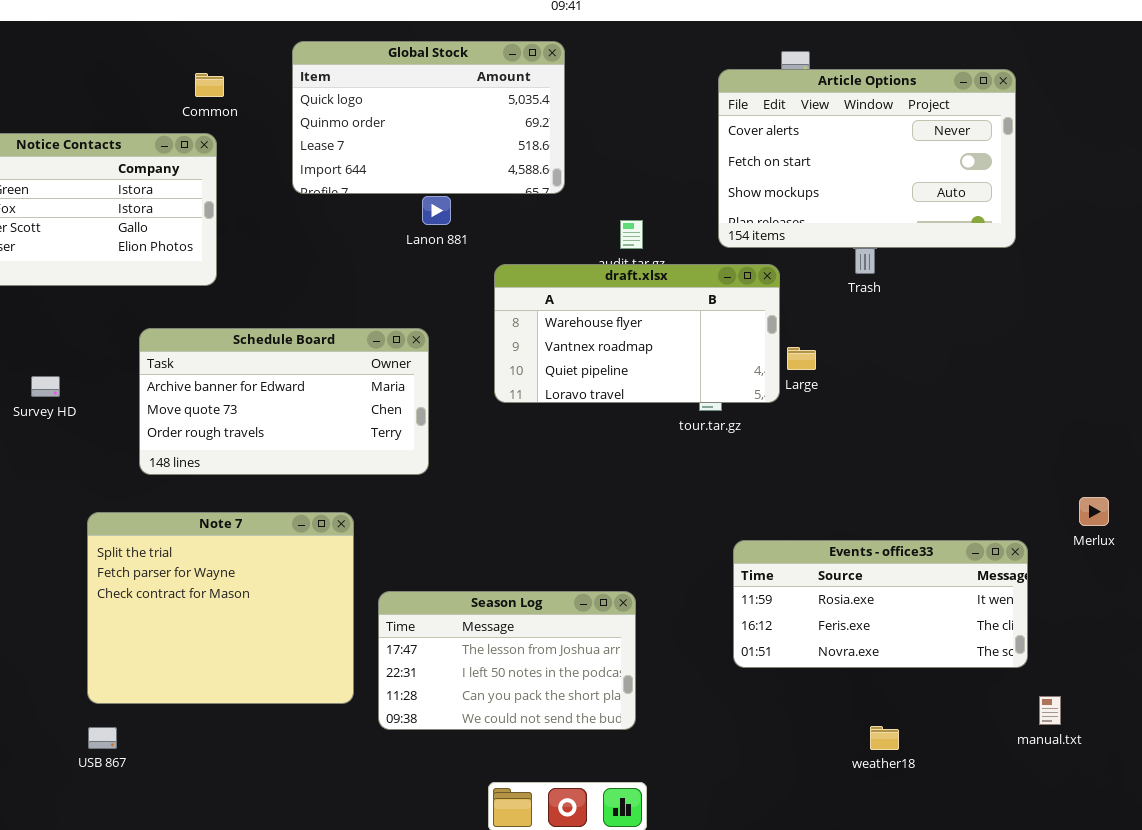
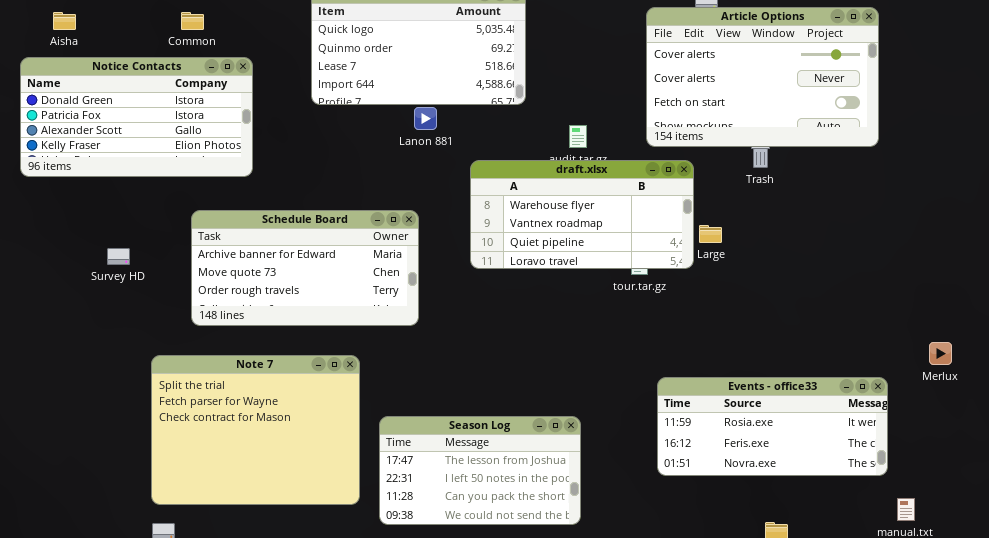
Article Options: [718,69,1016,248] -> [646,7,879,147], scrolled up 1 row
Common: [195,73,224,97] -> [181,12,204,30], moved

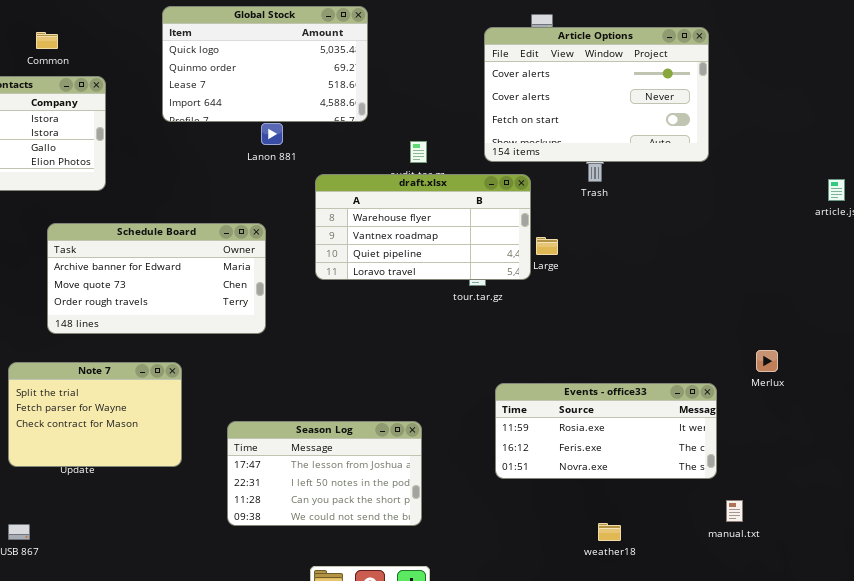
Note 7: [151,355,360,505] -> [8,362,182,467], resized

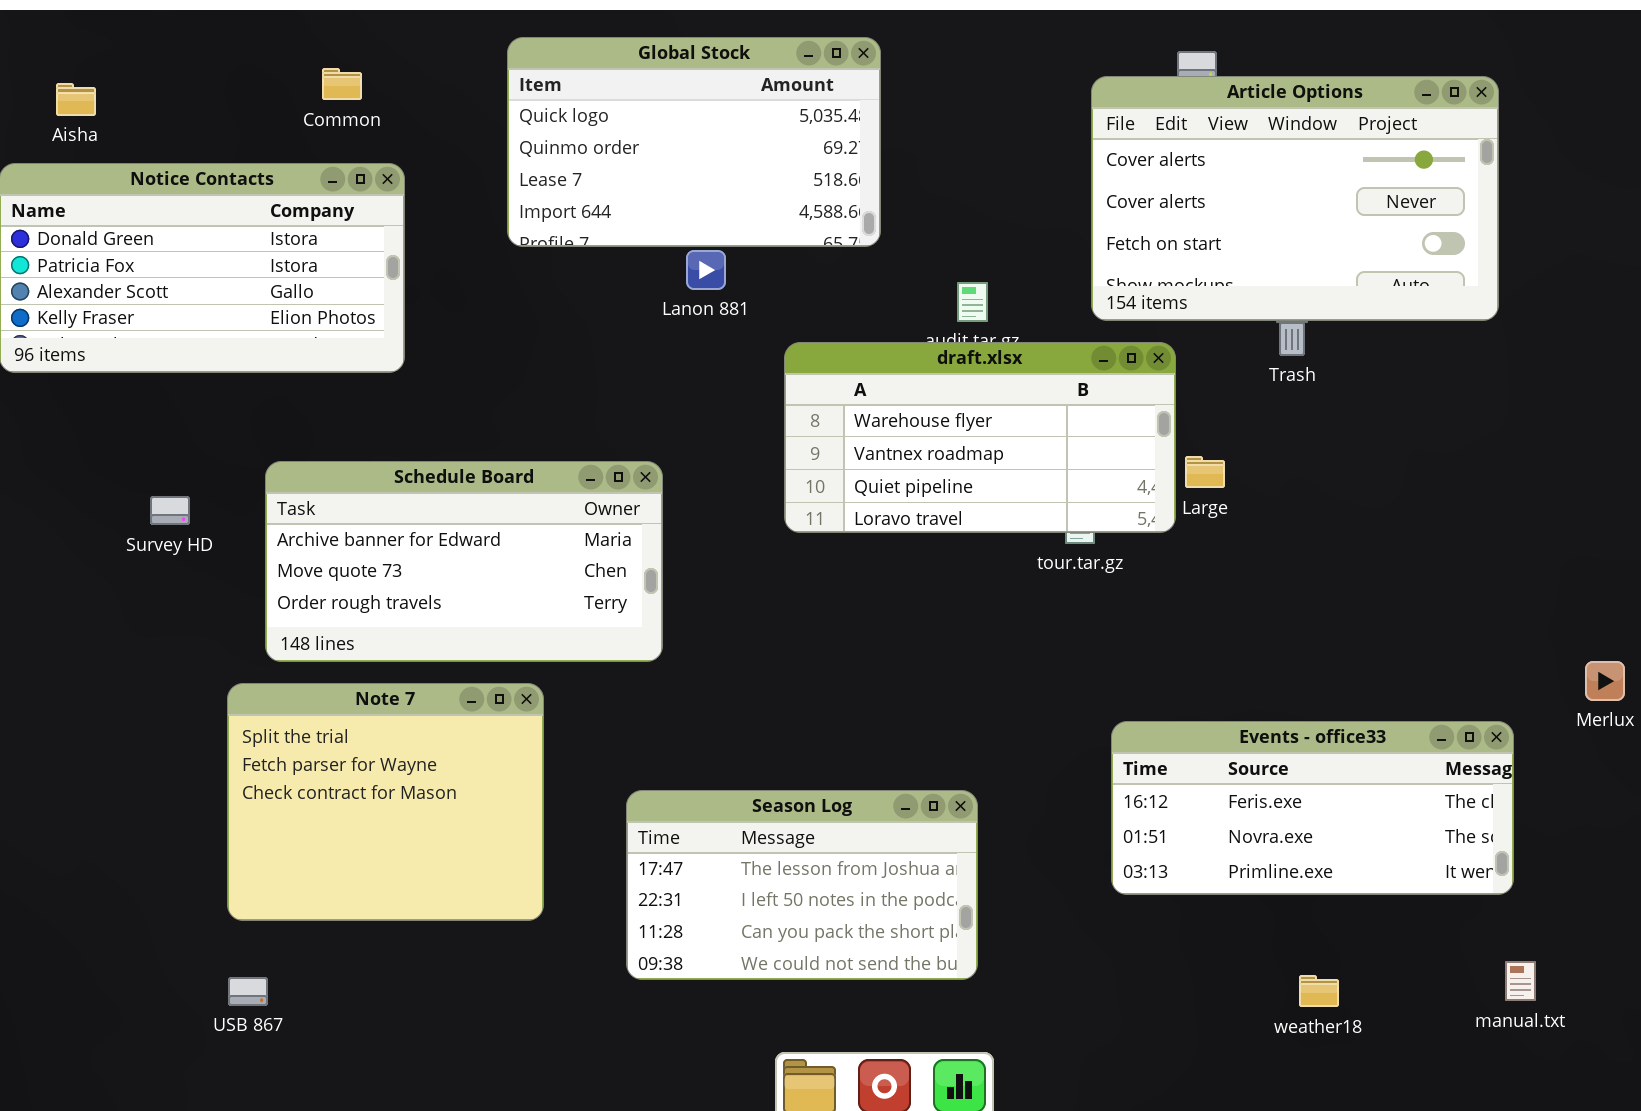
Common: [36,32,58,49] -> [322,68,362,100], moved
Schedule Board: [47,223,266,334] -> [265,461,663,662], moved
Note 7: [8,362,182,467] -> [227,683,544,921], resized
Events - office33: [495,383,717,479] -> [1111,721,1514,895], scrolled down 1 row
manual.txt: [726,500,743,522] -> [1505,961,1536,1001], moved

